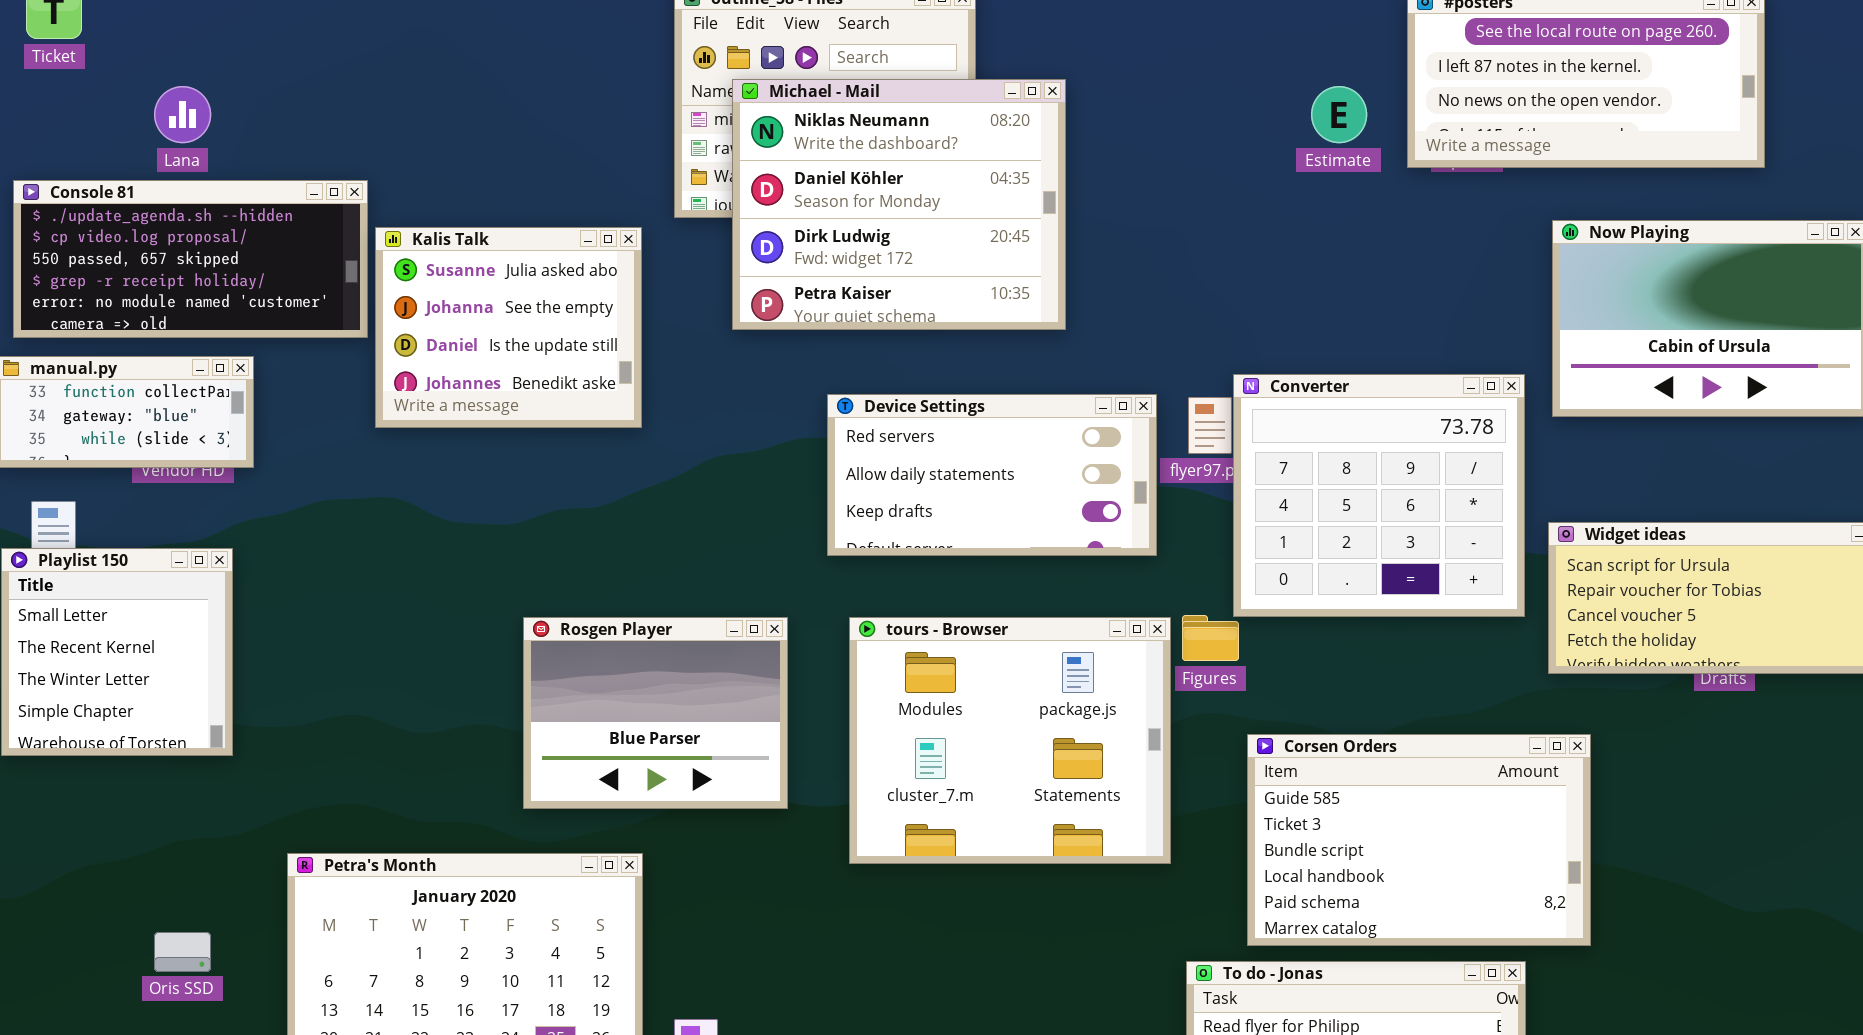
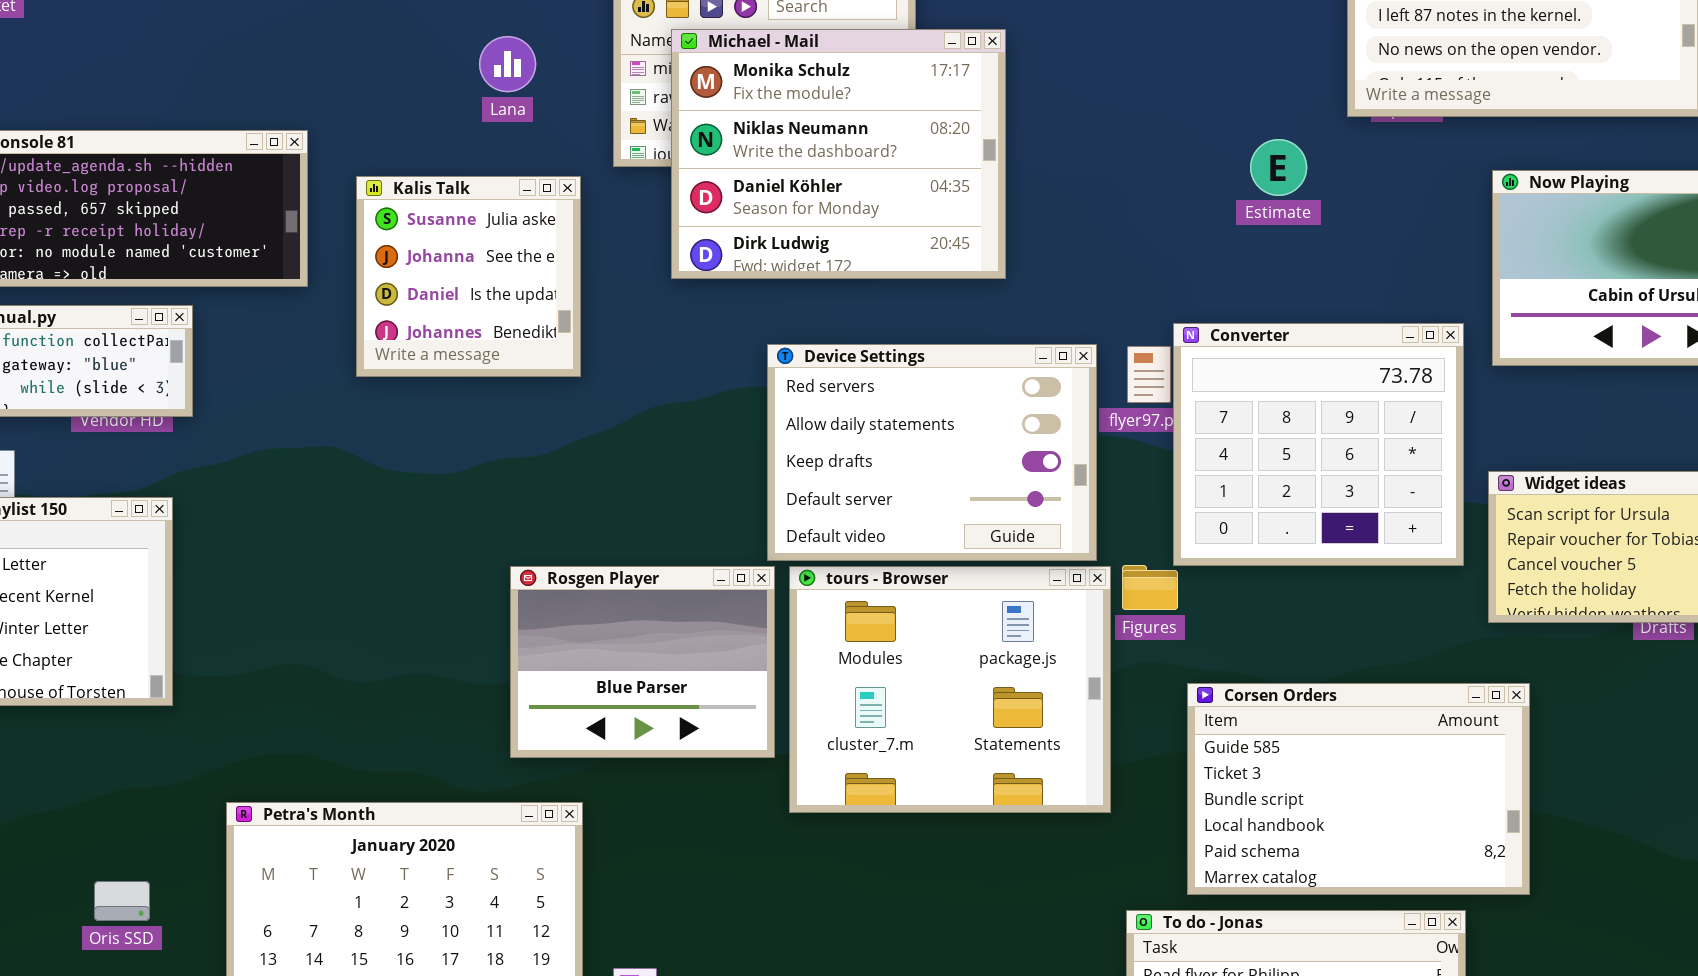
Michael - Mail: [732,79,1066,330] -> [671,29,1006,279], scrolled up 1 row
Lana: [154,86,211,143] -> [479,36,536,92], moved
Estimate: [1311,86,1367,143] -> [1250,139,1307,196], moved
Kalis Talk: [375,227,642,428] -> [356,176,581,377], resized
Device Settings: [827,394,1157,556] -> [767,344,1097,561], resized
Rosgen Player: [523,617,788,809] -> [510,566,775,758], moved

